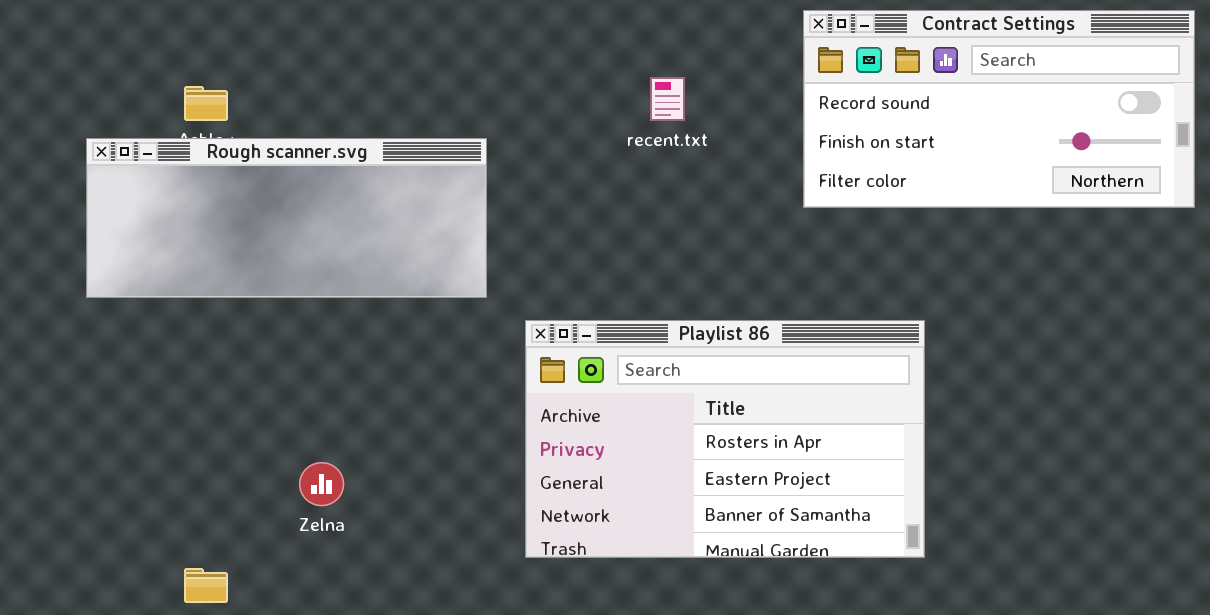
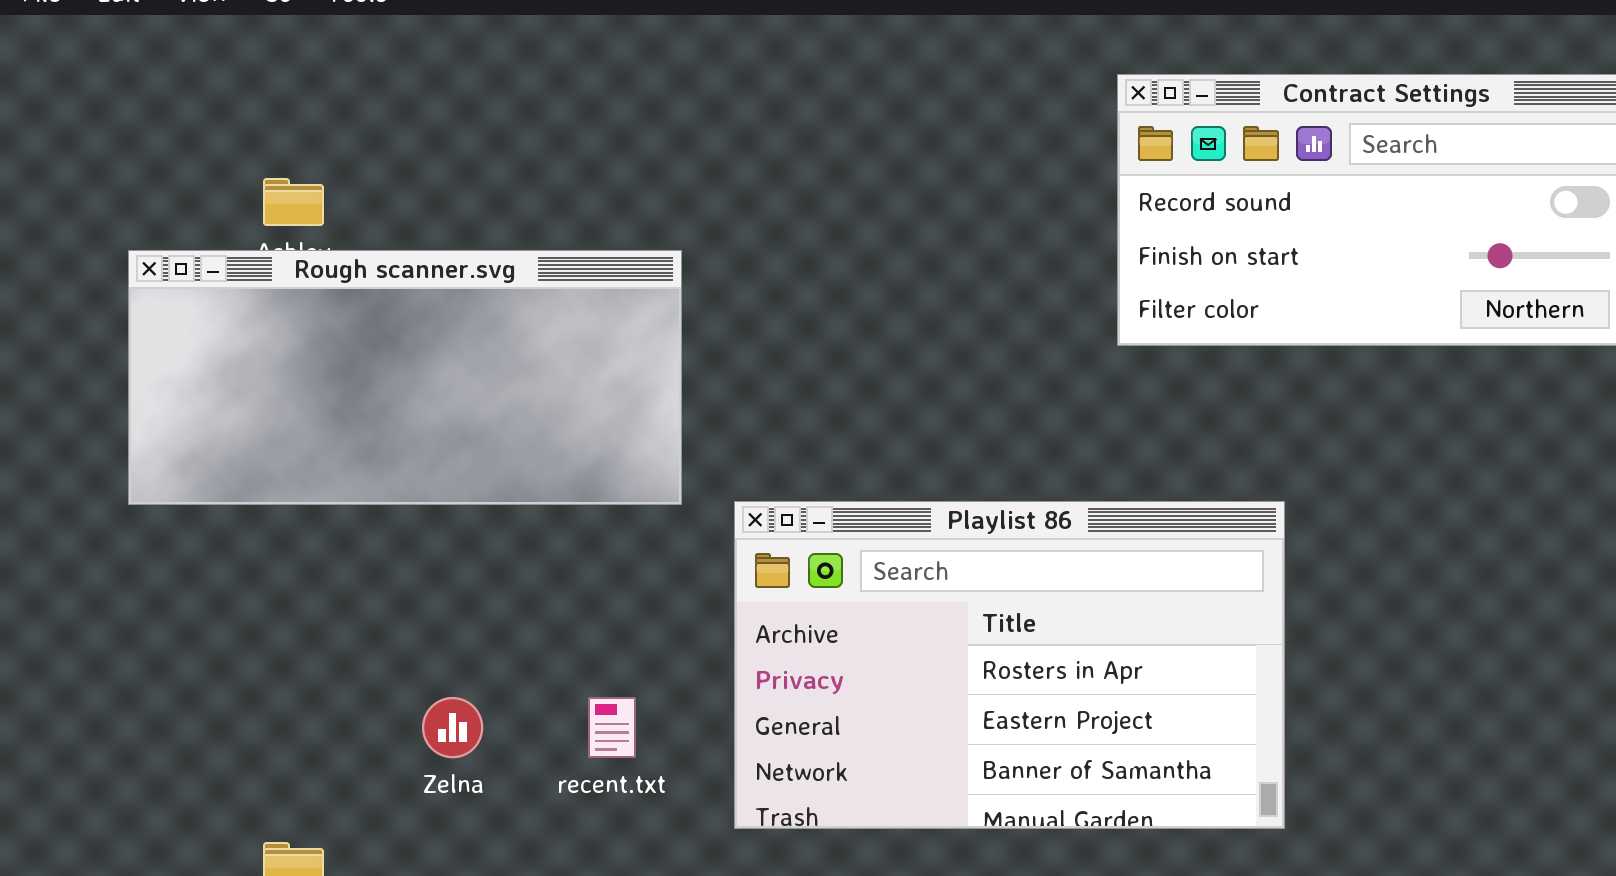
recent.txt: [650,77,685,121] -> [588,697,636,758], moved
Rough scanner.svg: [86,138,487,298] -> [128,250,682,505], resized

